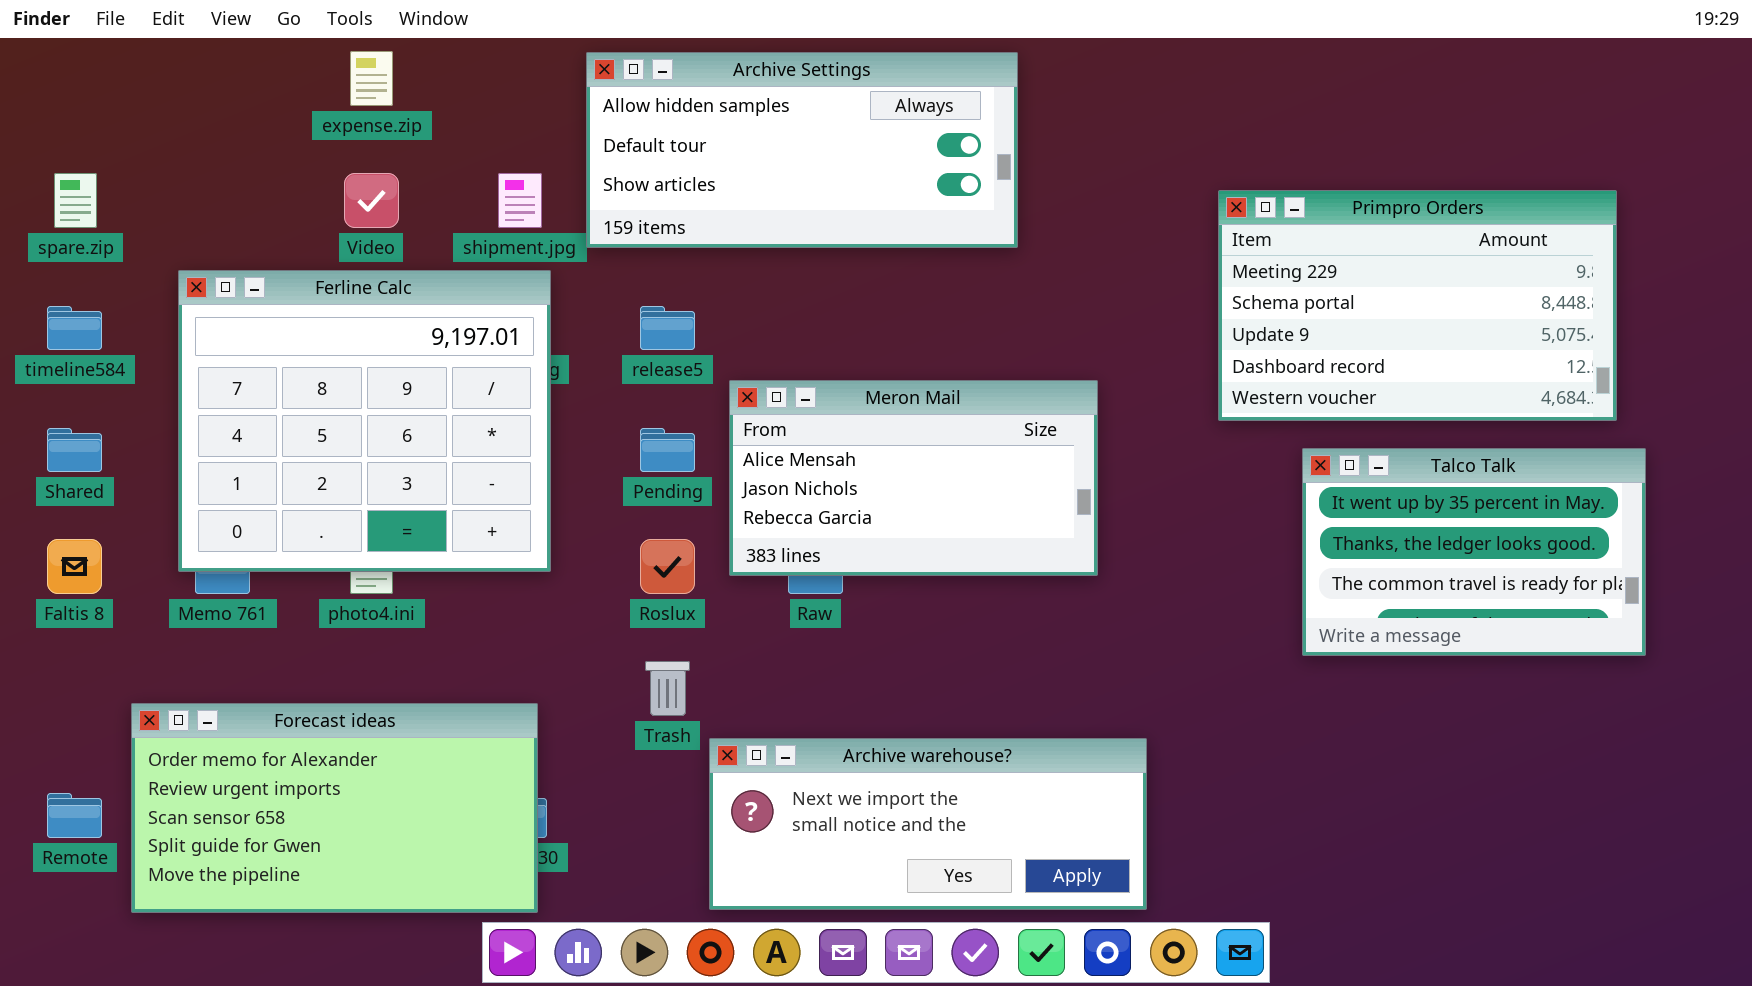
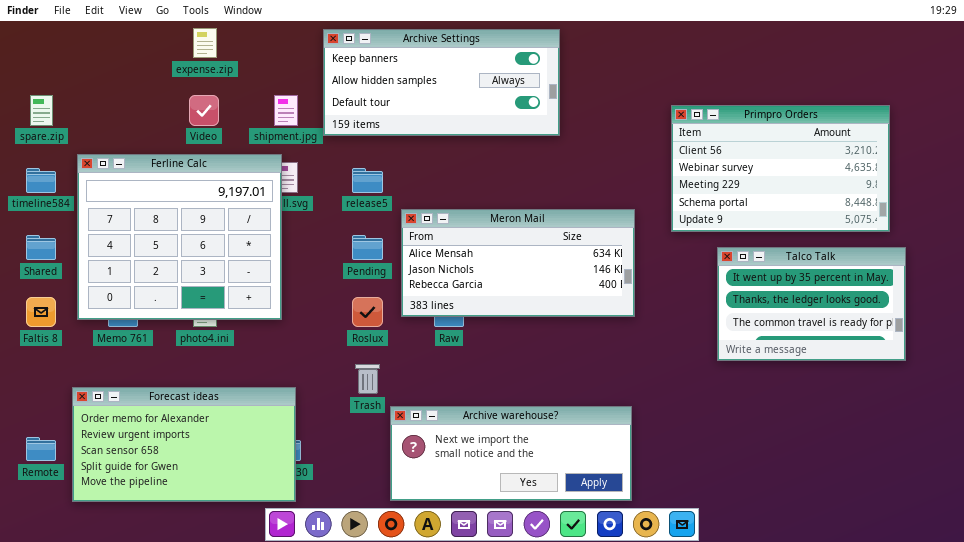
Archive Settings: [586,52,1018,248] -> [323,29,560,136], scrolled up 1 row
Primpro Orders: [1218,190,1617,421] -> [671,105,890,232], scrolled up 2 rows
Ferline Calc: [178,270,551,572] -> [77,154,282,320], moved
Meron Mail: [729,380,1098,576] -> [401,209,635,317], resized

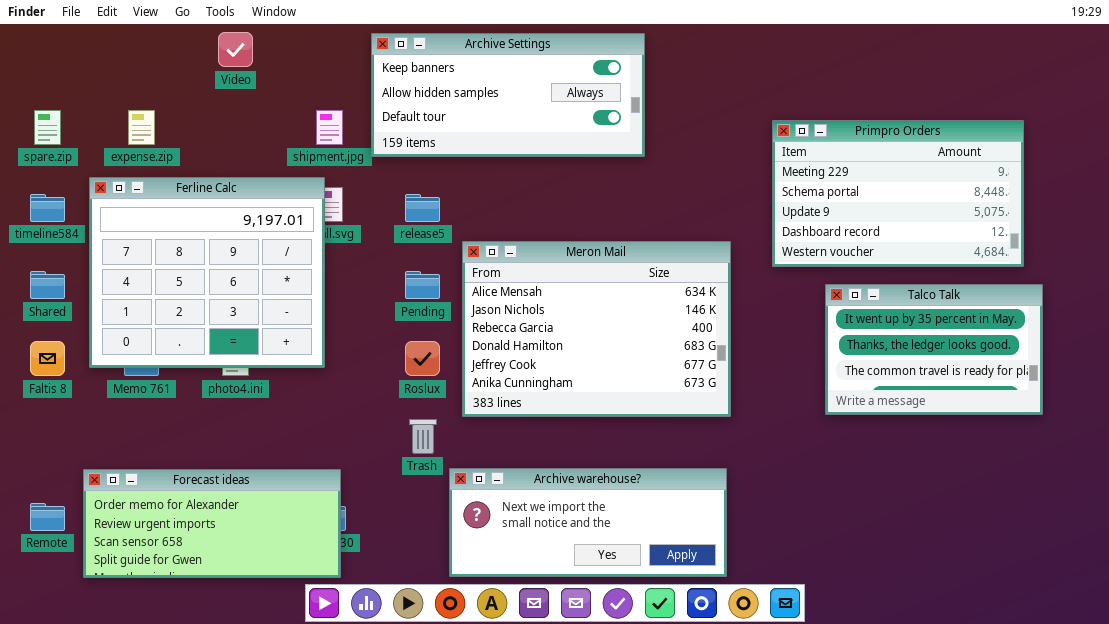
expense.zip: [193,28,217,58] -> [128,110,155,145], moved
Video: [189,95,219,126] -> [218,32,253,67], moved
Primpro Orders: [671,105,890,232] -> [772,120,1024,267], scrolled down 2 rows
Meron Mail: [401,209,635,317] -> [462,241,731,417], resized
Forecast ideas: [72,387,296,502] -> [83,469,341,578], resized

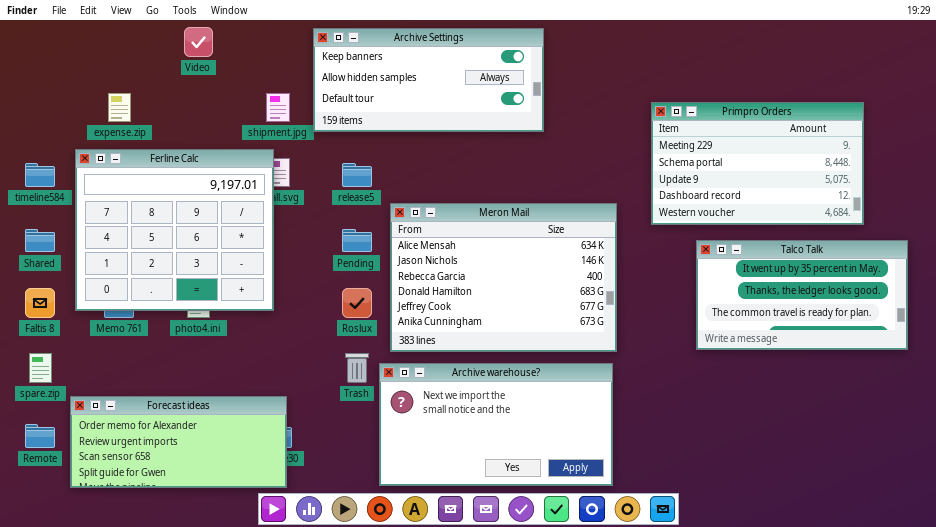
spare.zip: [34,110,61,145] -> [29,353,52,383], moved
Talco Talk: [825,284,1043,415] -> [696,240,908,350], resized
Archive warehouse?: [449,468,727,577] -> [379,363,613,486], resized

